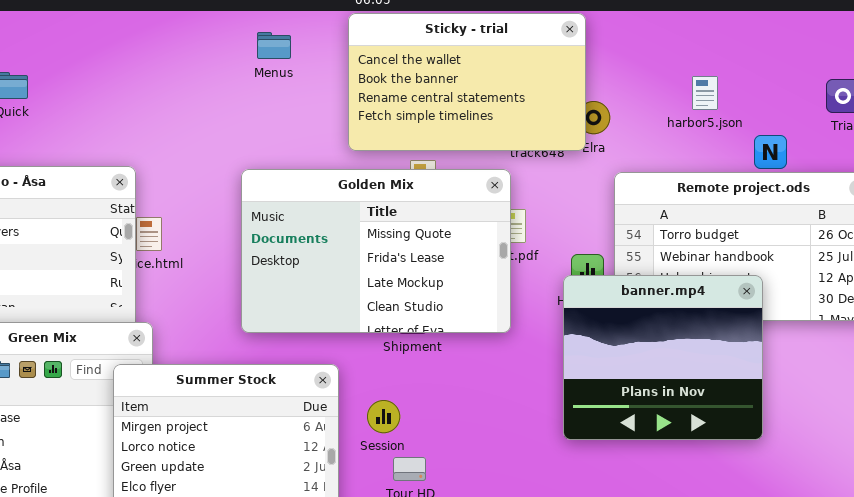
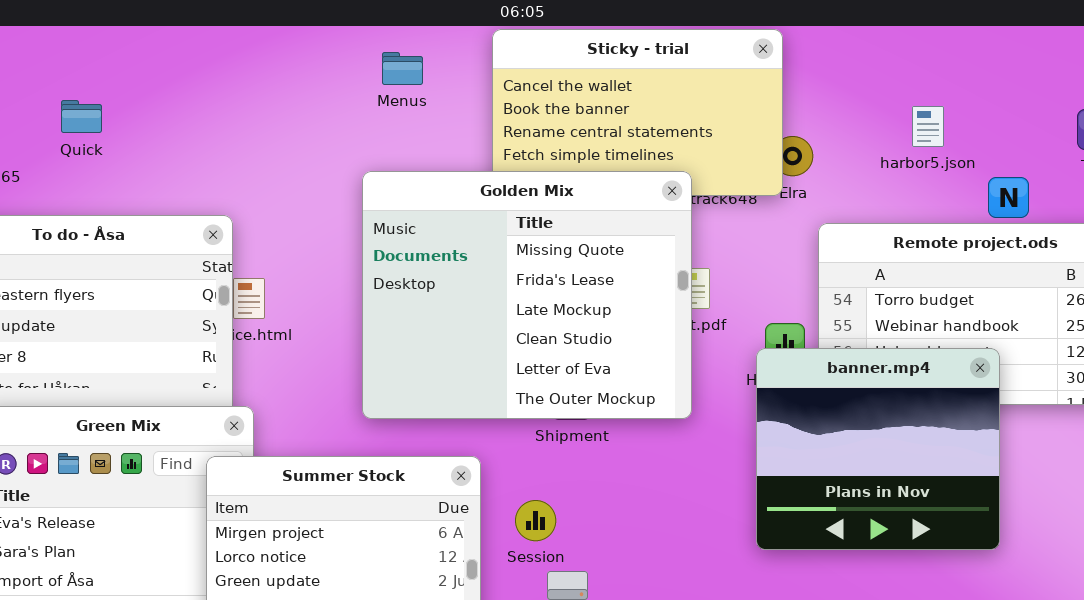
Golden Mix: [241,169,511,333] -> [362,171,692,419], resized

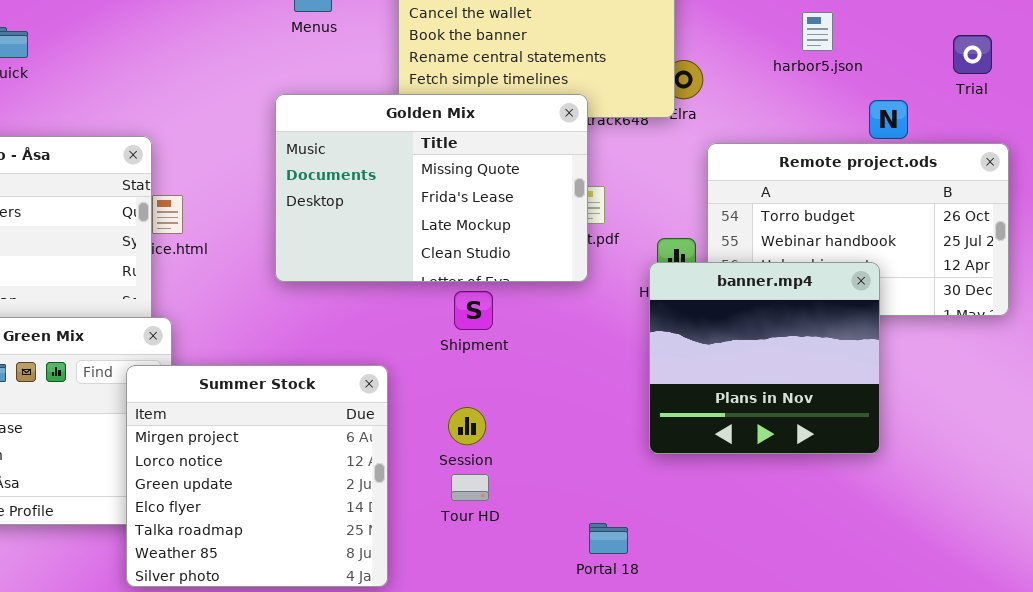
harbor5.json: [912,106,944,147] -> [802,12,833,51], moved
Golden Mix: [362,171,692,419] -> [275,94,588,282], resized
Session: [515,500,556,541] -> [448,407,486,445], moved

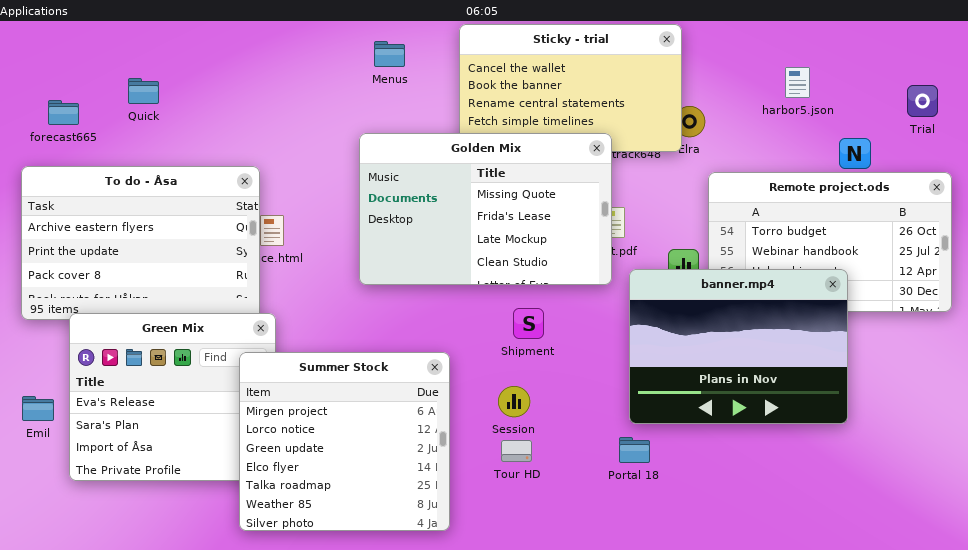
banner.mp4: [649,262,880,454] -> [629,269,848,424], resized
Shipment: [454,291,493,330] -> [513,308,544,339], moved
Portal 18: [589,523,628,554] -> [619,437,650,463], moved

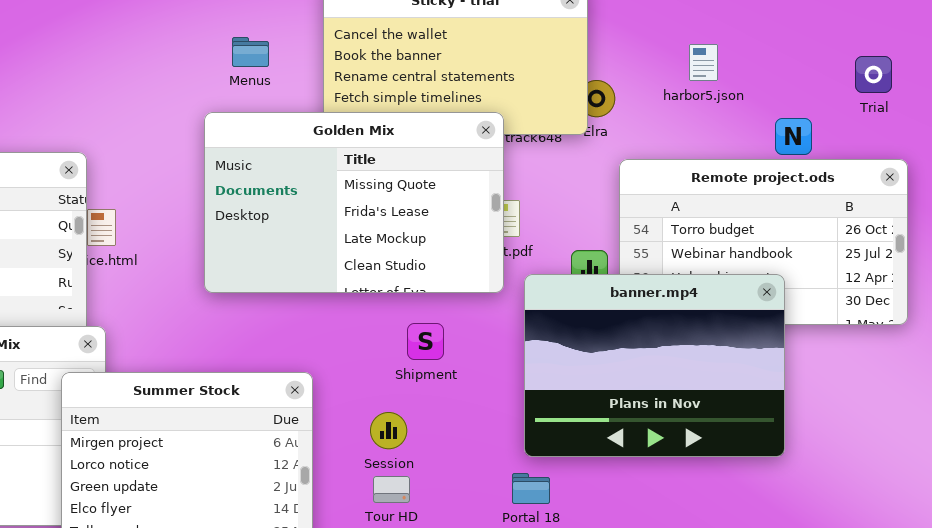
Menus: [374,41,405,67] -> [232,37,269,67], moved
harbor5.json: [785,67,810,98] -> [689,44,718,81], moved
Shipment: [513,308,544,339] -> [407,323,444,360], moved

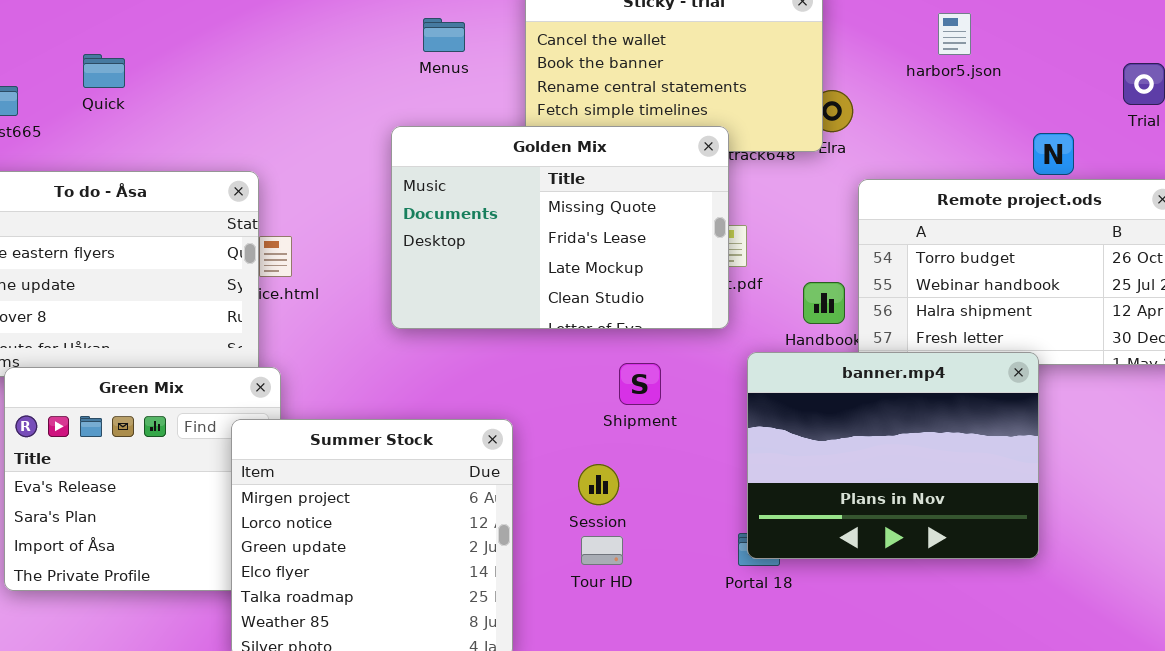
Menus: [232,37,269,67] -> [423,18,465,52], moved
harbor5.json: [689,44,718,81] -> [938,13,971,55], moved
banner.mp4: [524,274,785,457] -> [747,352,1039,559], moved

